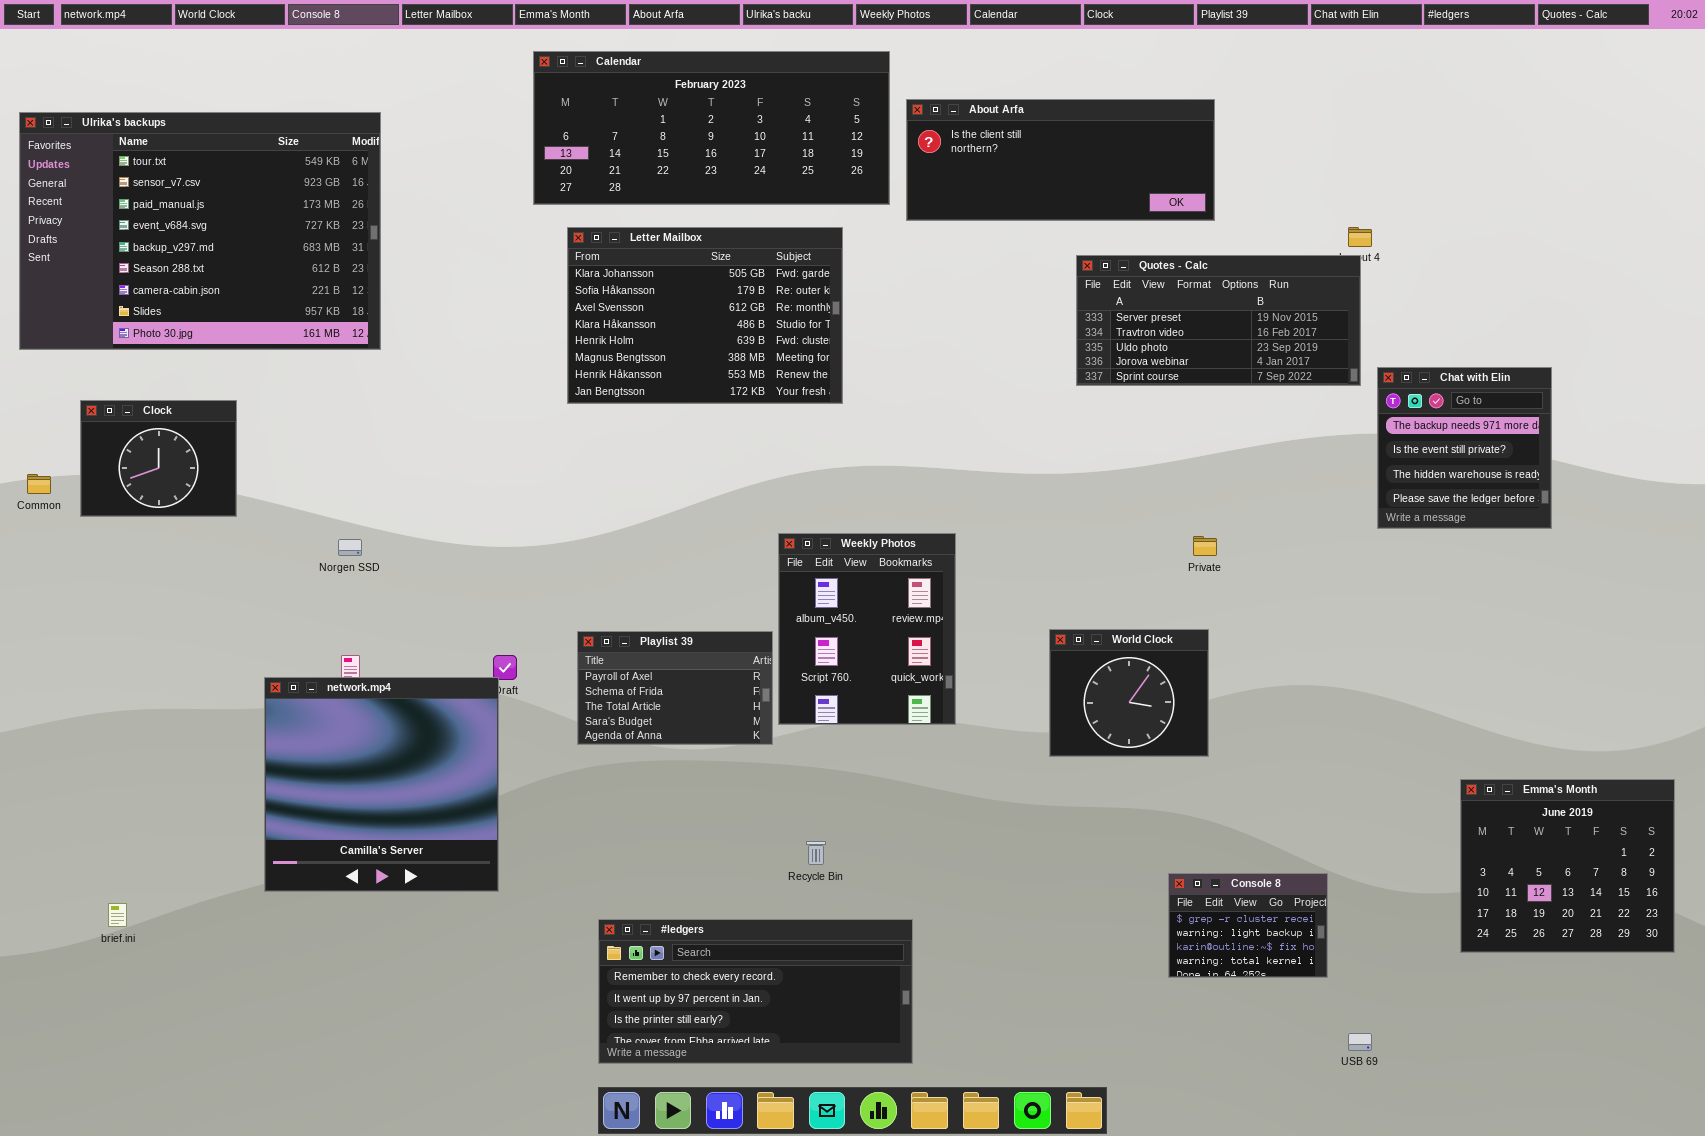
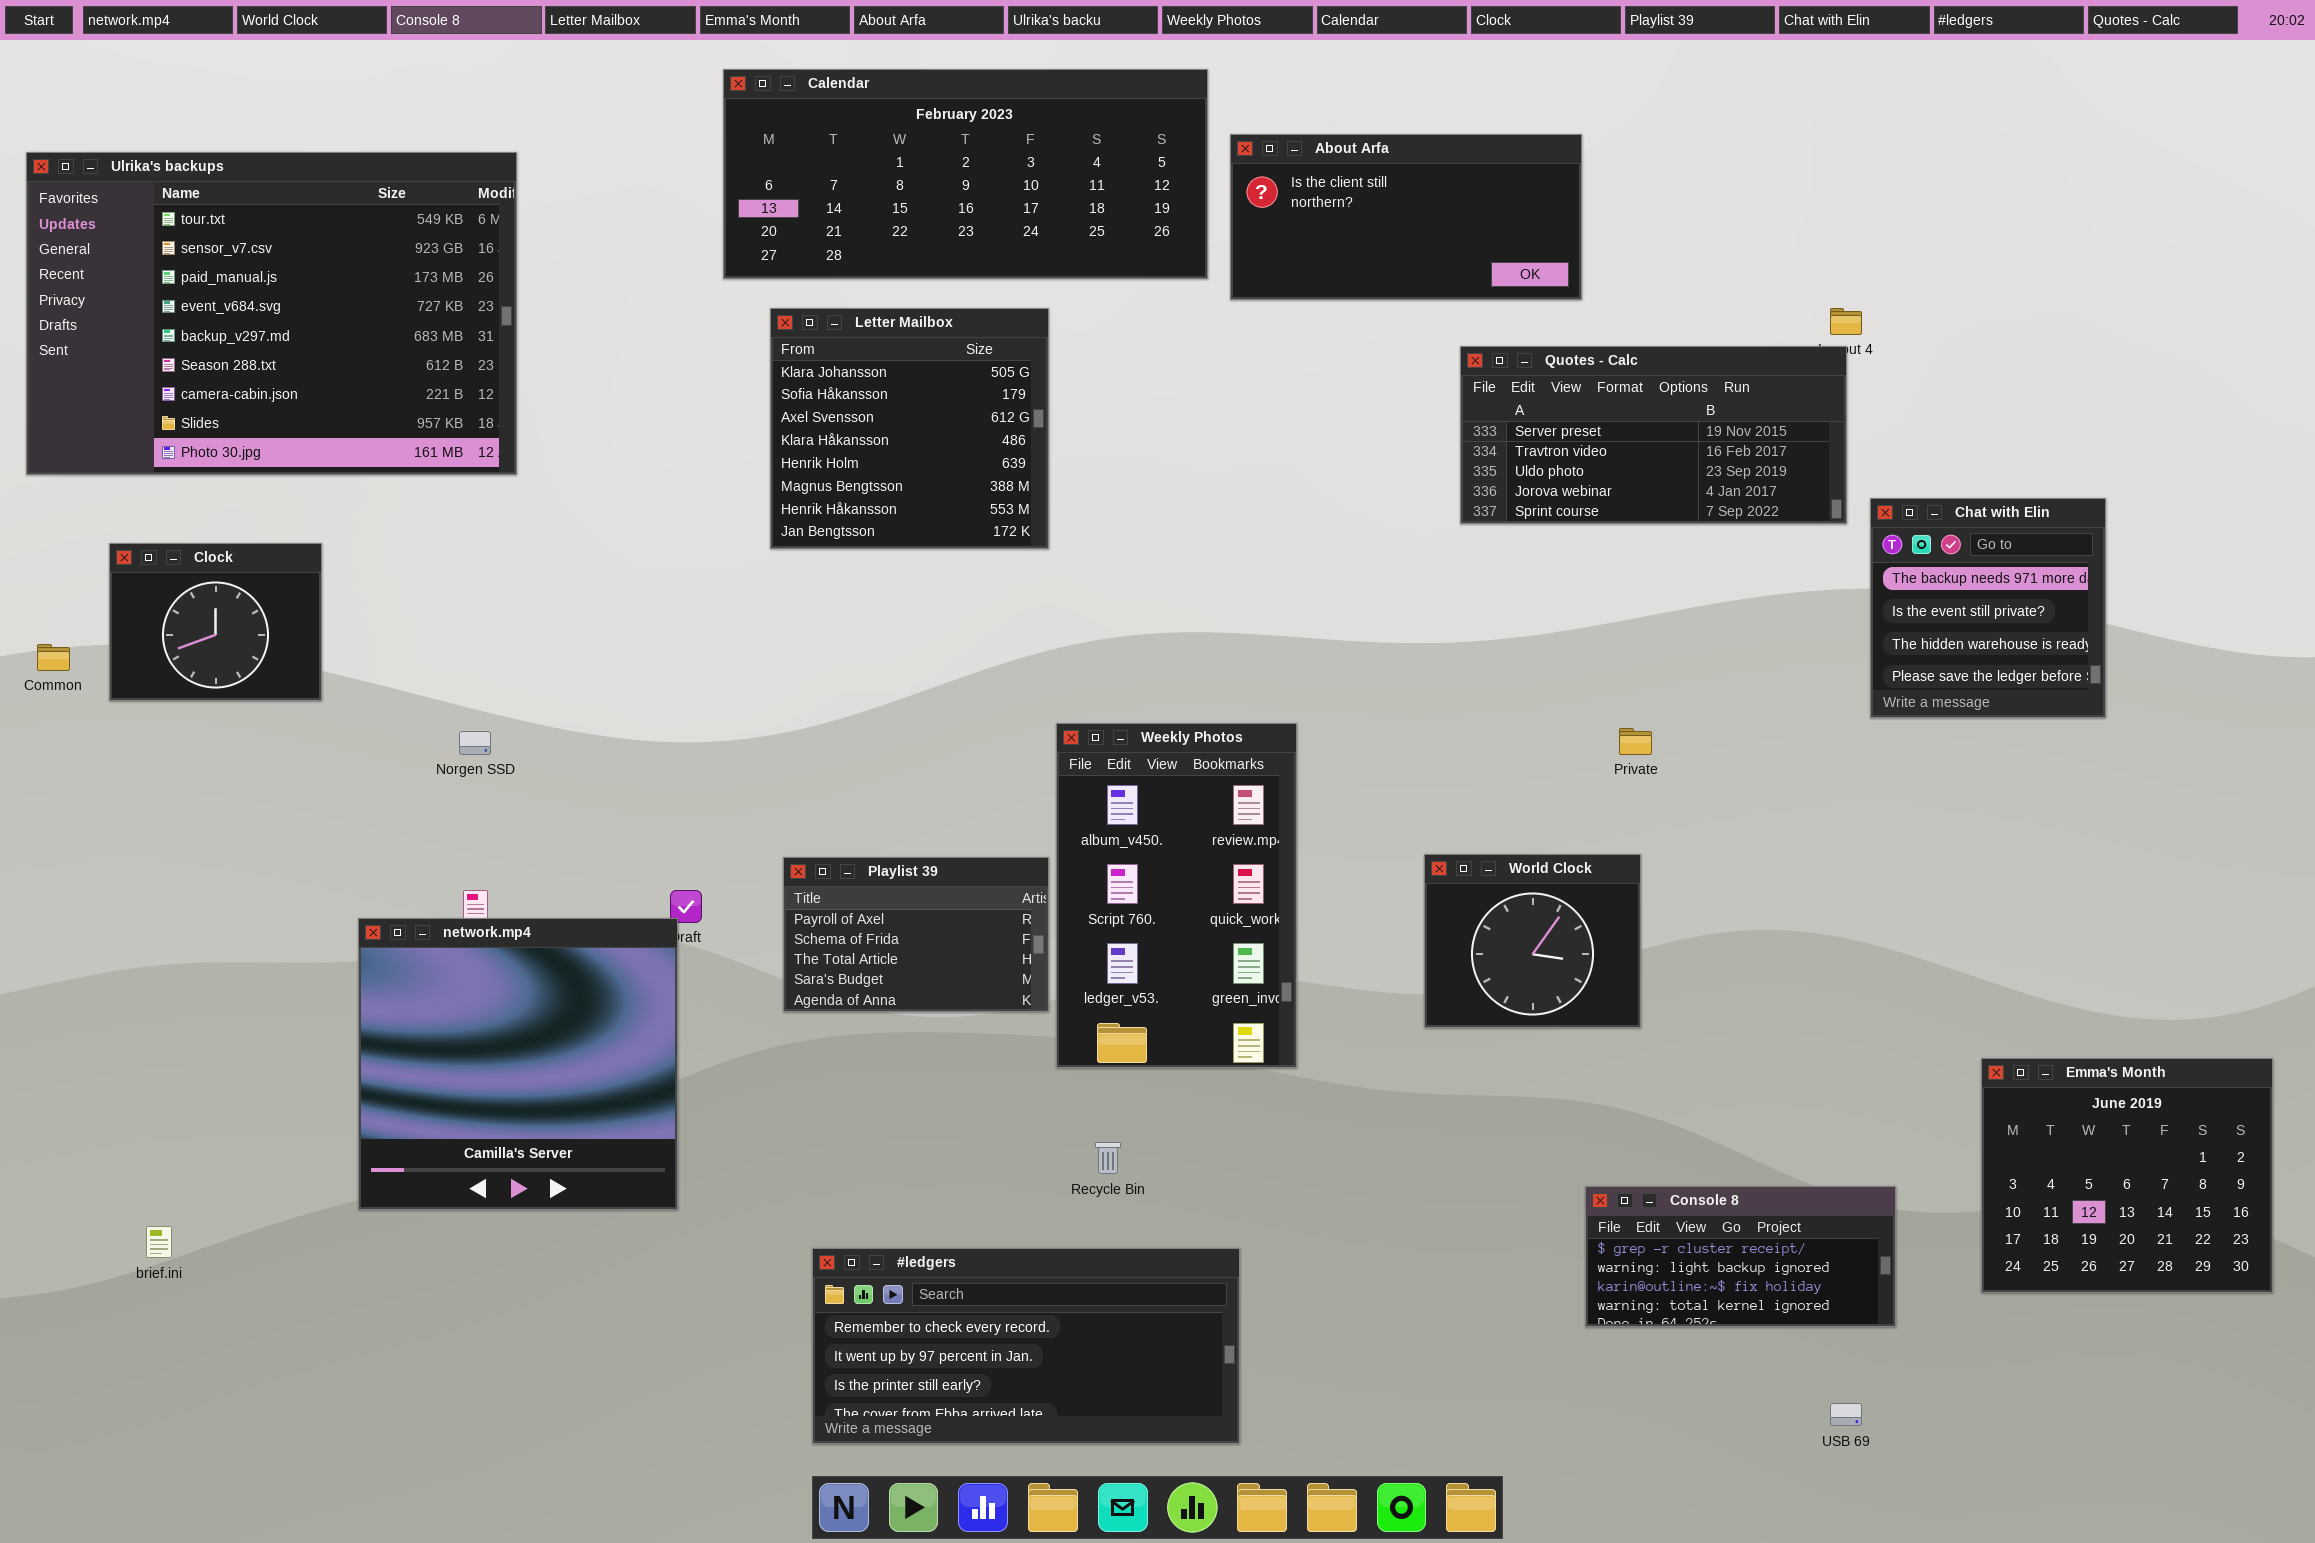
About Arfa: [906,99,1215,221] -> [1230,134,1582,300], resized
Letter Mailbox: [567,227,843,404] -> [770,308,1049,549], resized
Weekly Photos: [778,533,956,725] -> [1056,723,1297,1068], resized
Console 8: [1168,873,1328,978] -> [1585,1186,1896,1327], resized

